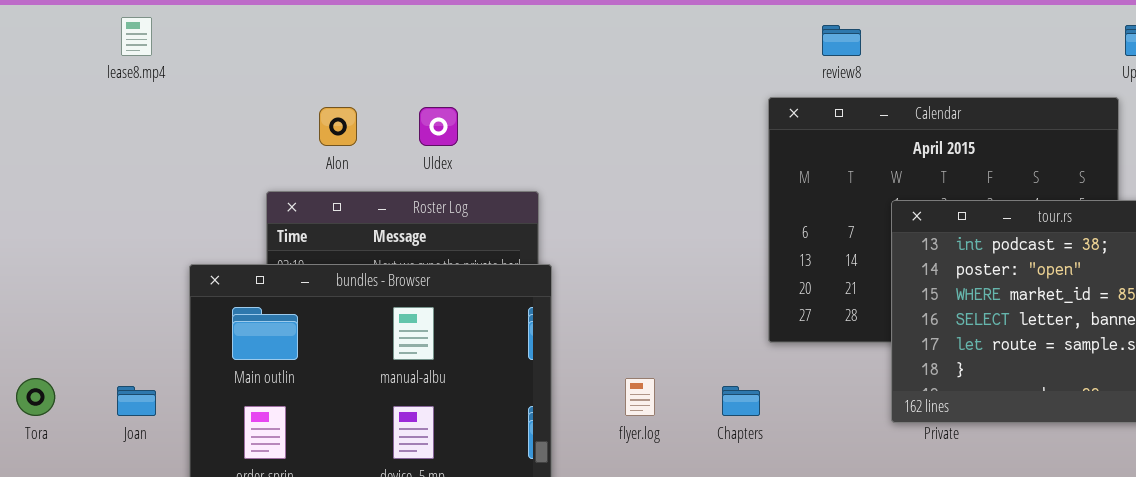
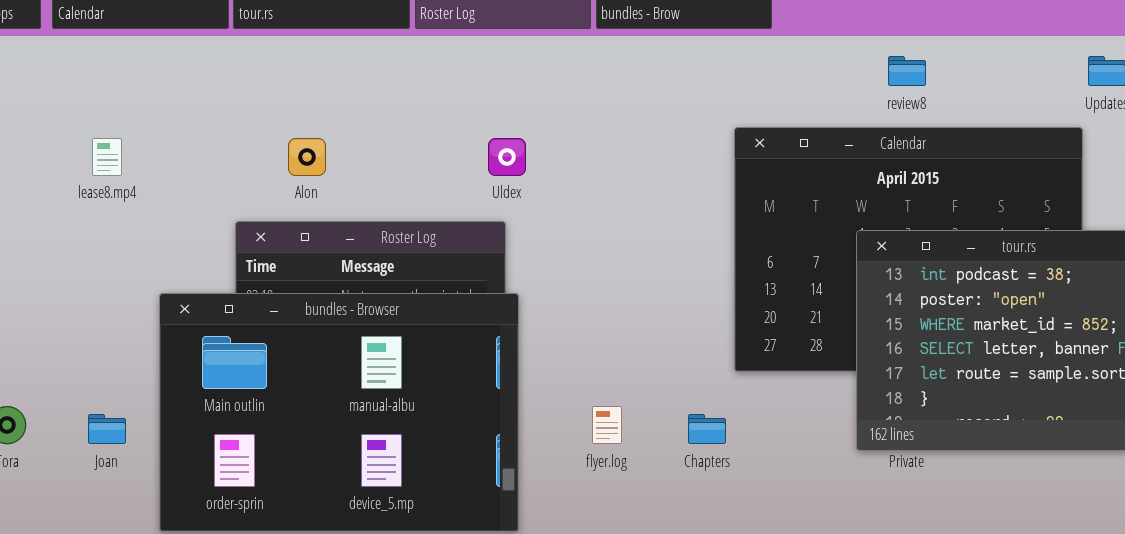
lease8.mp4: [121,17,152,56] -> [92,138,122,176], moved
review8: [822,25,861,56] -> [888,56,926,86], moved
Uldex: [419,107,458,146] -> [488,138,526,176], moved

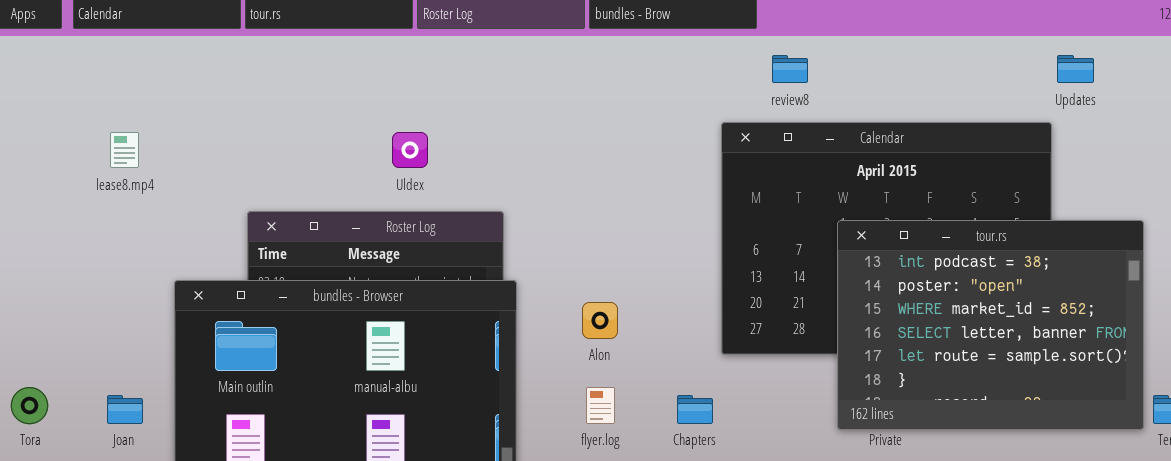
review8: [888,56,926,86] -> [772,55,808,83], moved
Alon: [288,138,326,176] -> [582,302,618,339], moved
Uldex: [488,138,526,176] -> [392,132,428,168], moved

